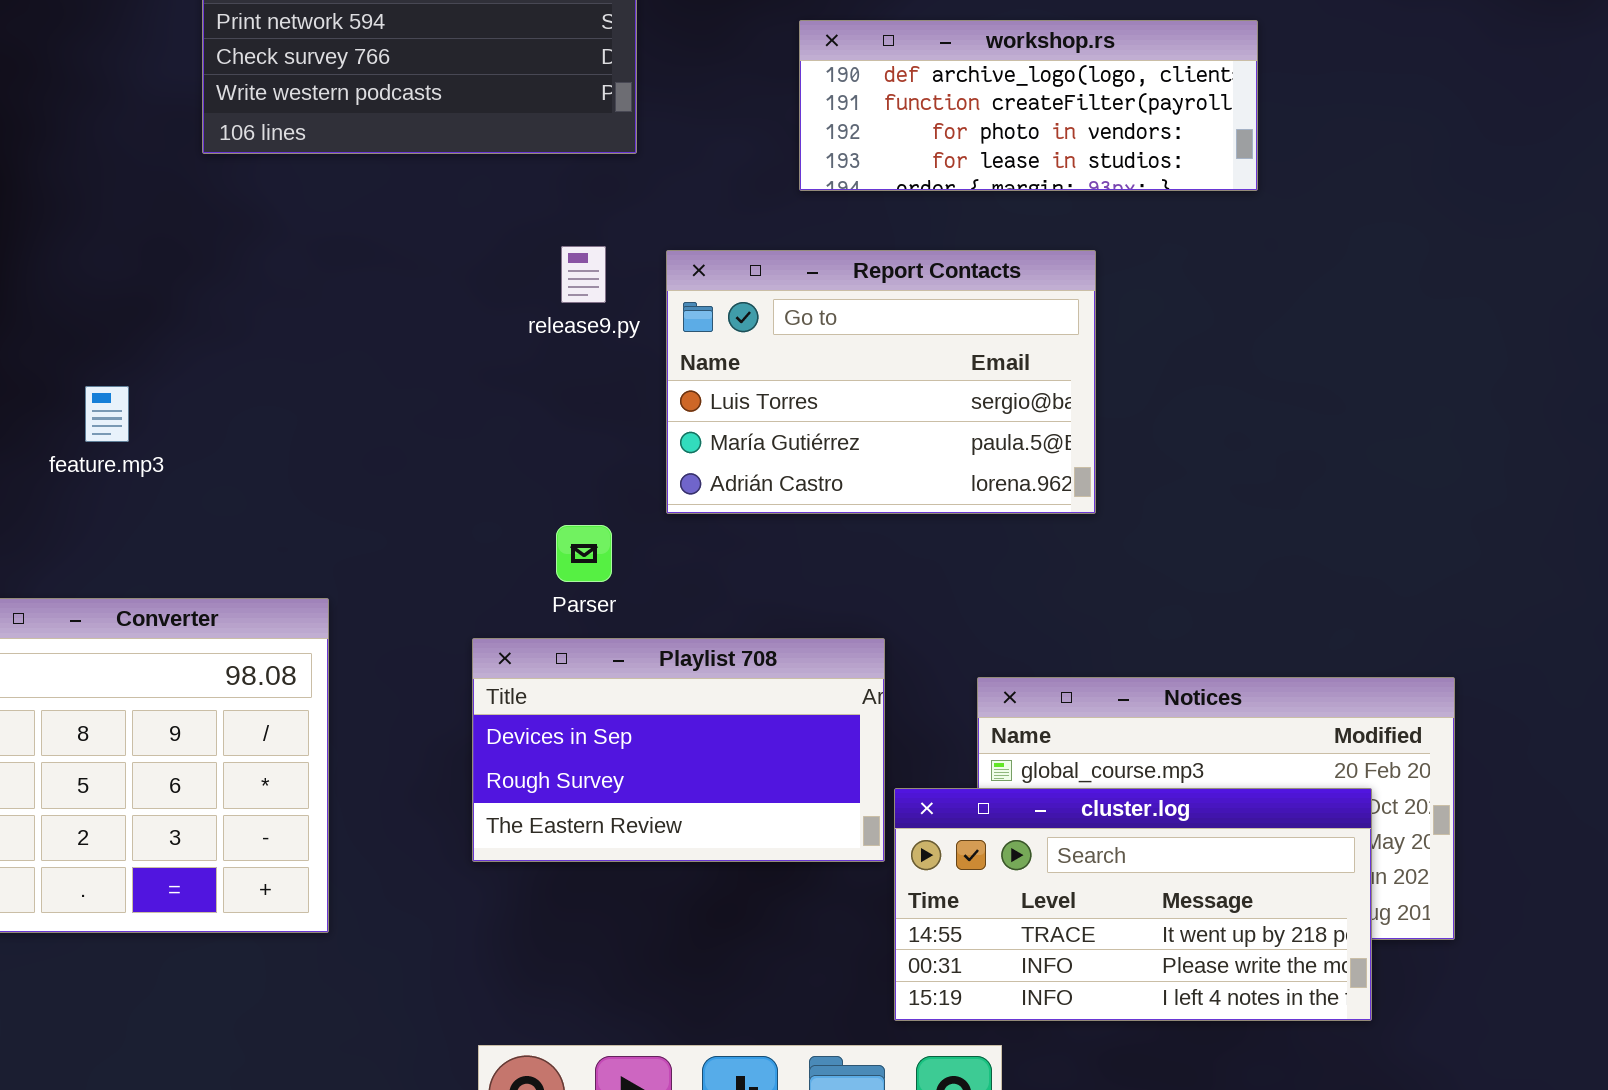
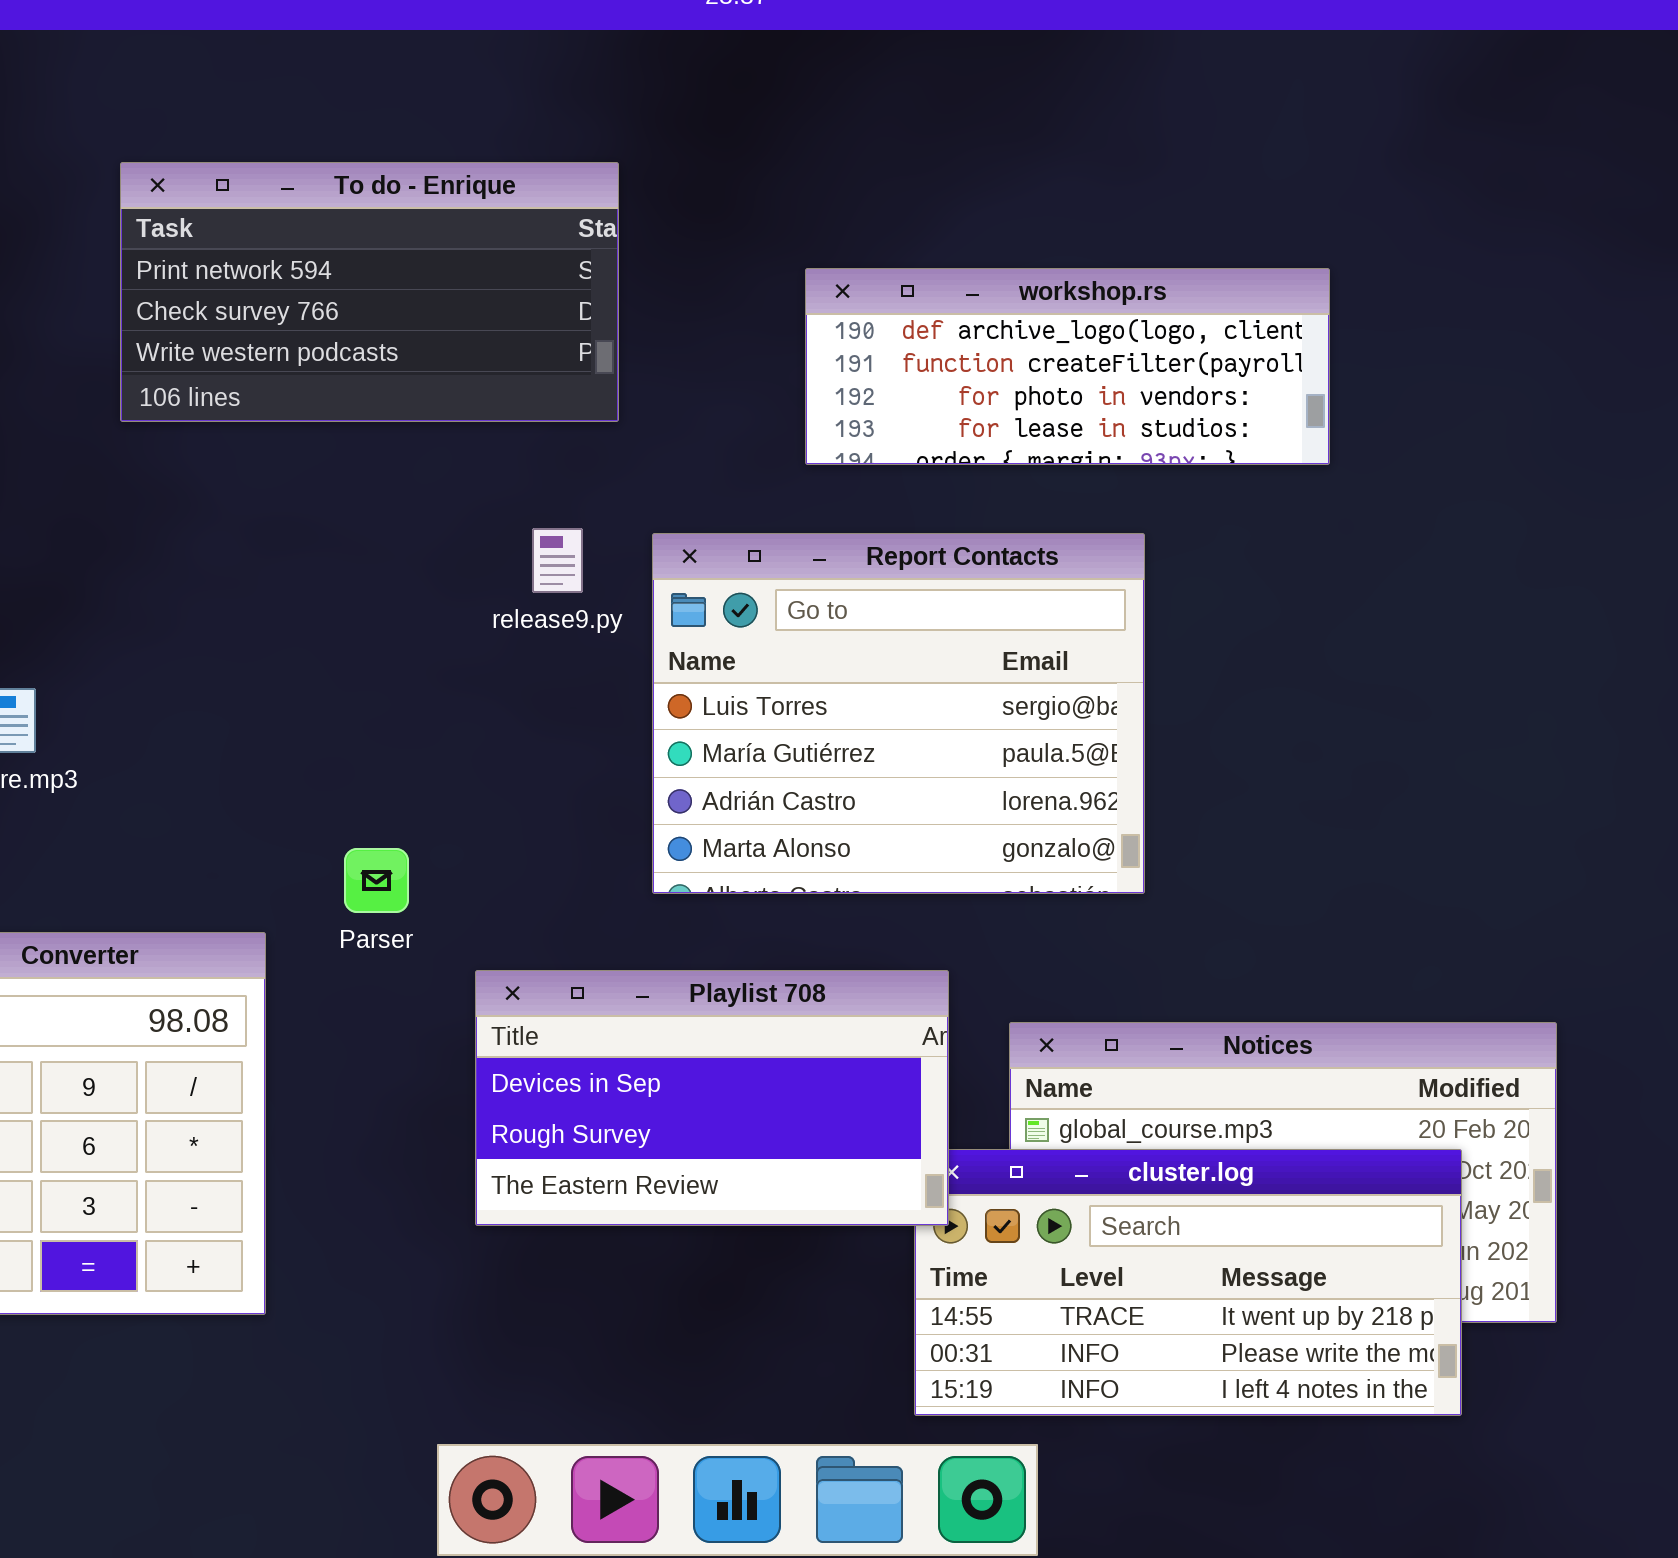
Report Contacts: [666,250,1096,514] -> [652,533,1145,894], resized
Parser: [556,525,612,582] -> [344,848,409,913], moved
Playlist 708: [472,638,885,862] -> [475,970,949,1226], moved

